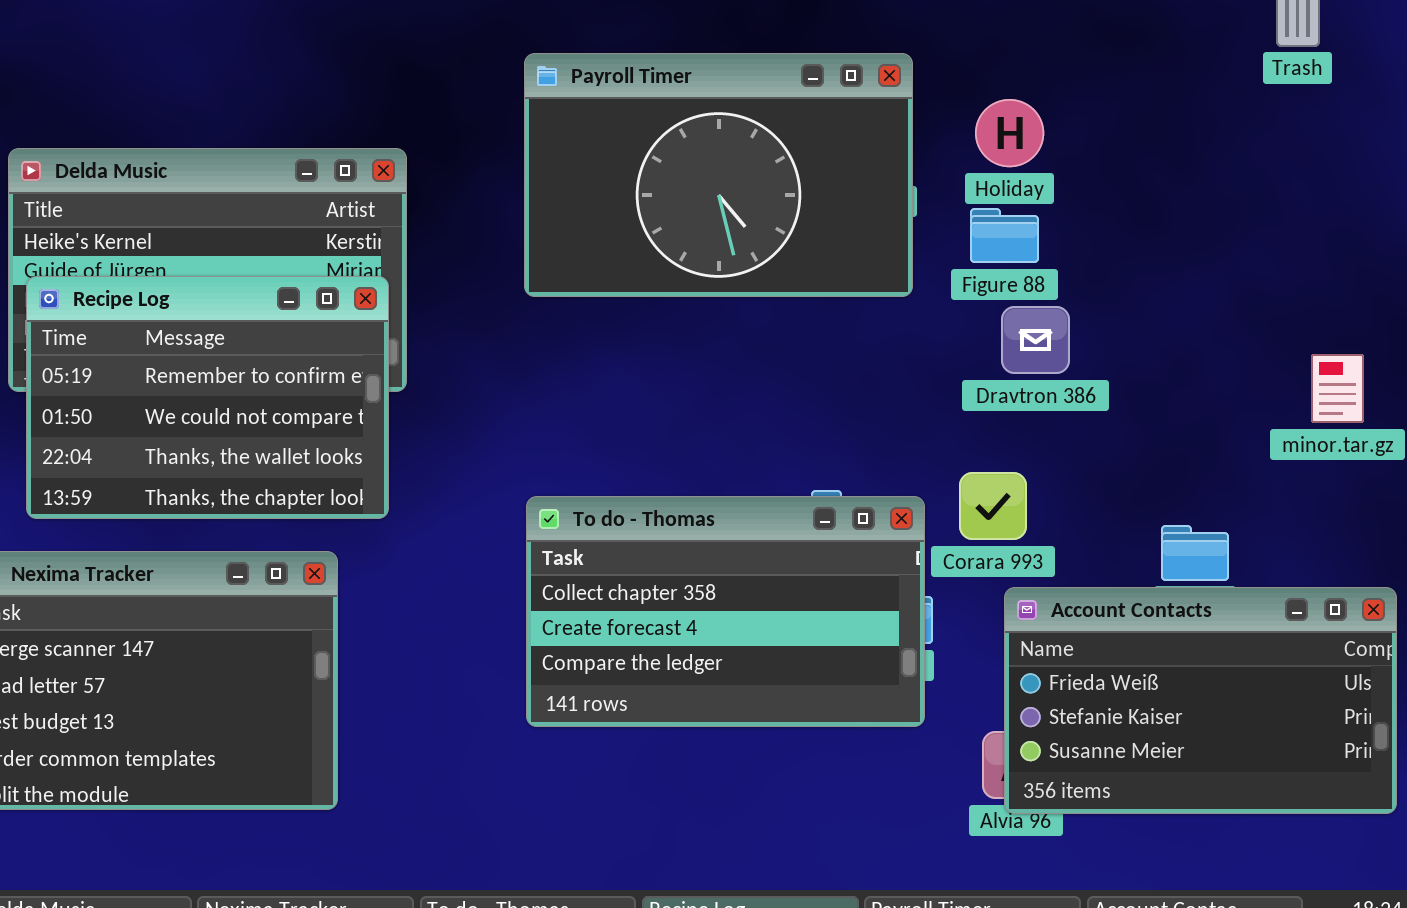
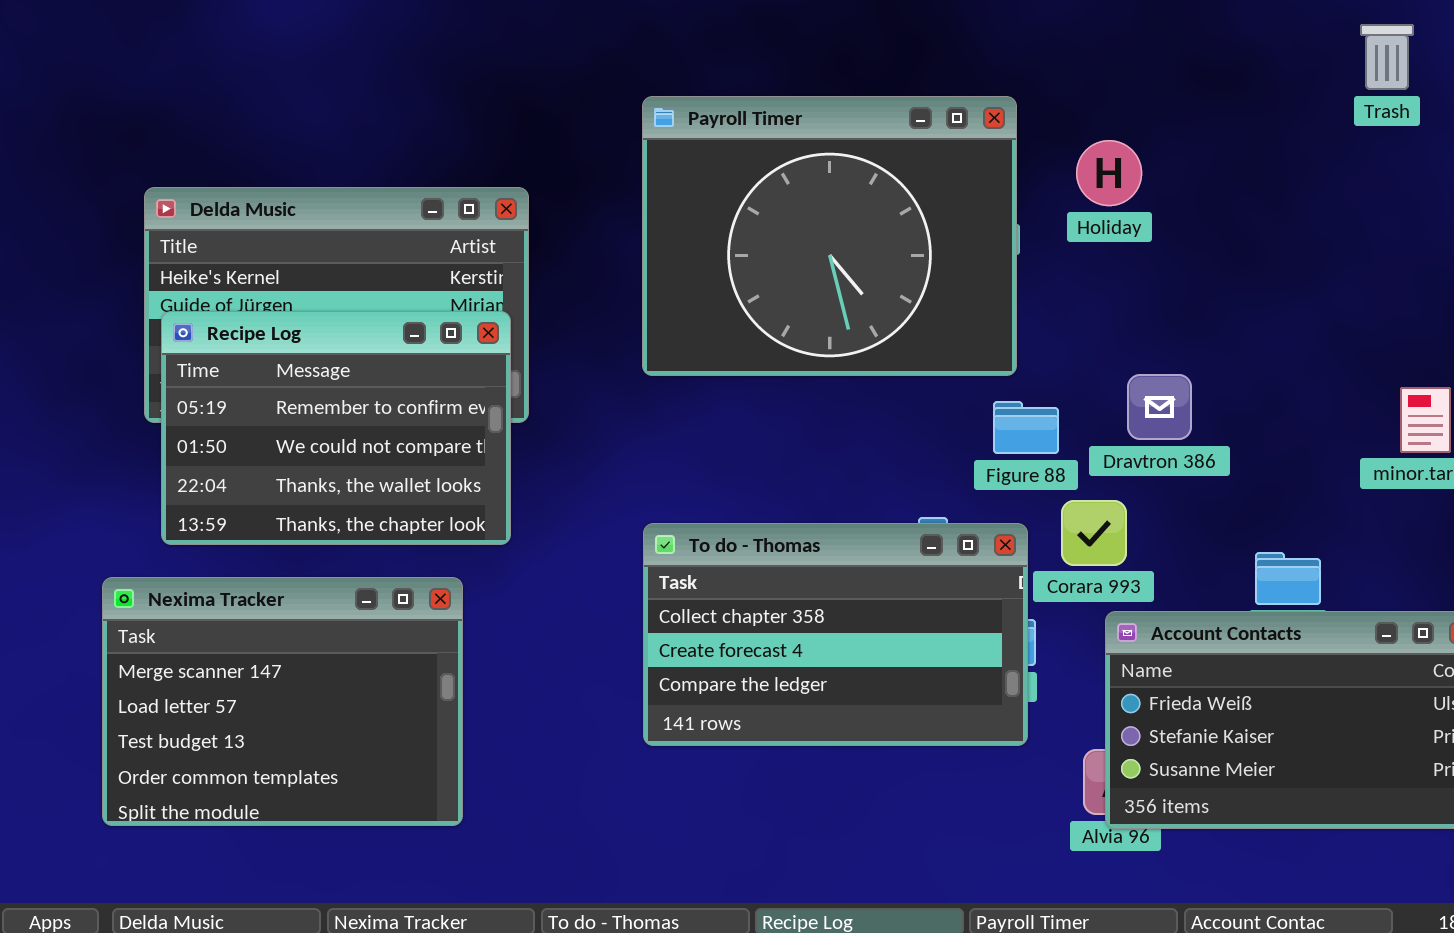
Payroll Timer: [524,53,913,297] -> [642,96,1017,376], resized
Figure 88: [970,208,1039,263] -> [993,401,1059,454], moved
Dravtron 386: [1001,306,1070,374] -> [1127,374,1192,440], moved

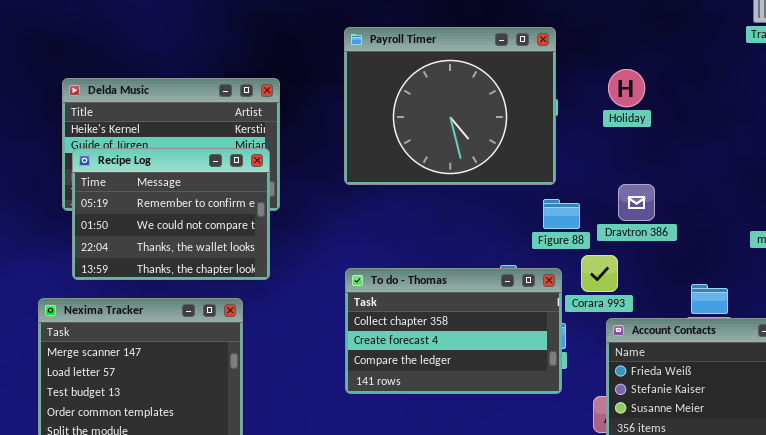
Holiday: [1076,140,1142,206] -> [608,69,645,107], moved

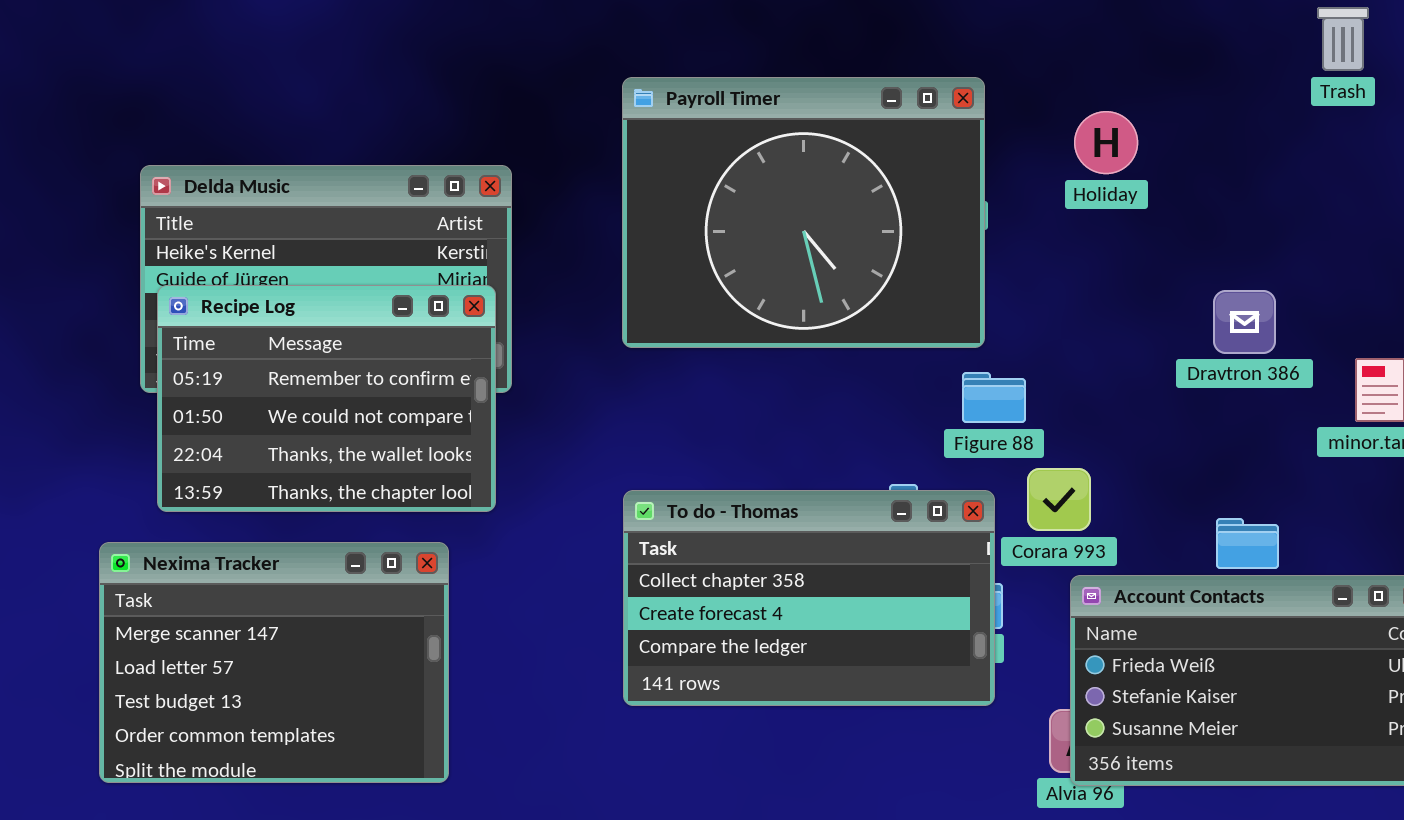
Holiday: [608,69,645,107] -> [1074,111,1138,174], moved
Dravtron 386: [618,184,655,221] -> [1213,290,1276,354], moved

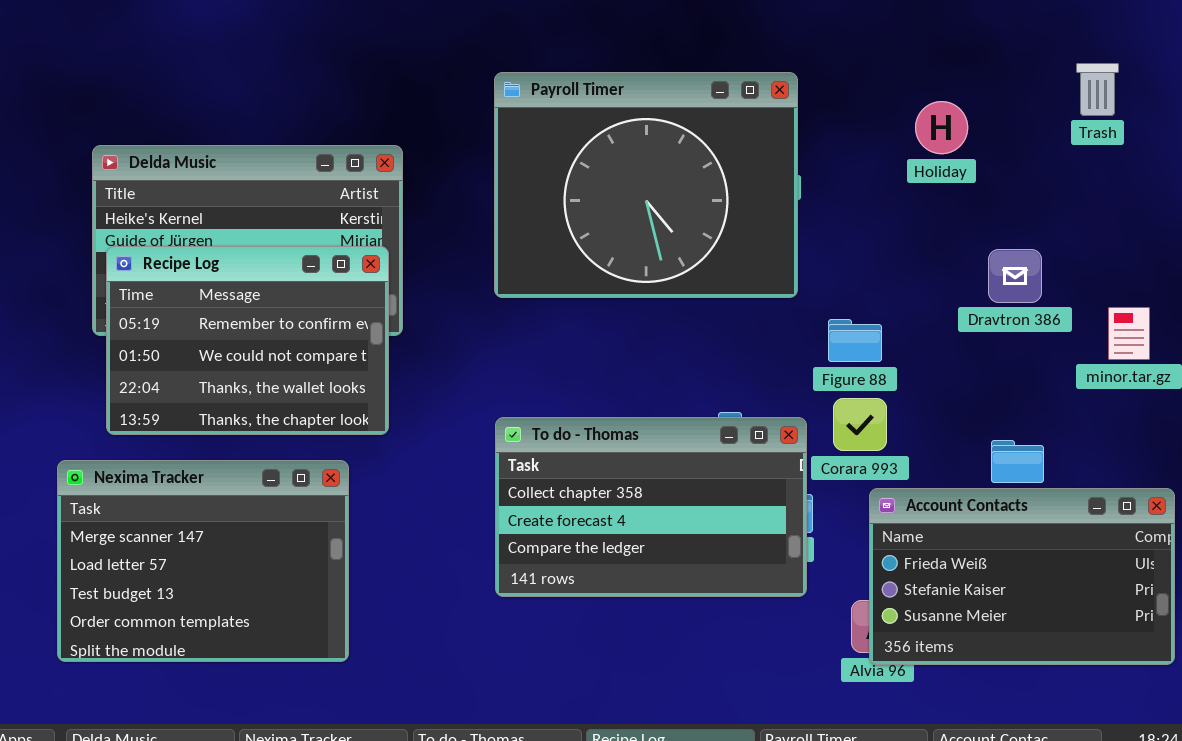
Trash: [1317,7,1369,71] -> [1076,63,1119,116], moved
Holiday: [1074,111,1138,174] -> [915,101,968,154], moved
Figure 88: [962,372,1026,423] -> [828,319,882,362], moved

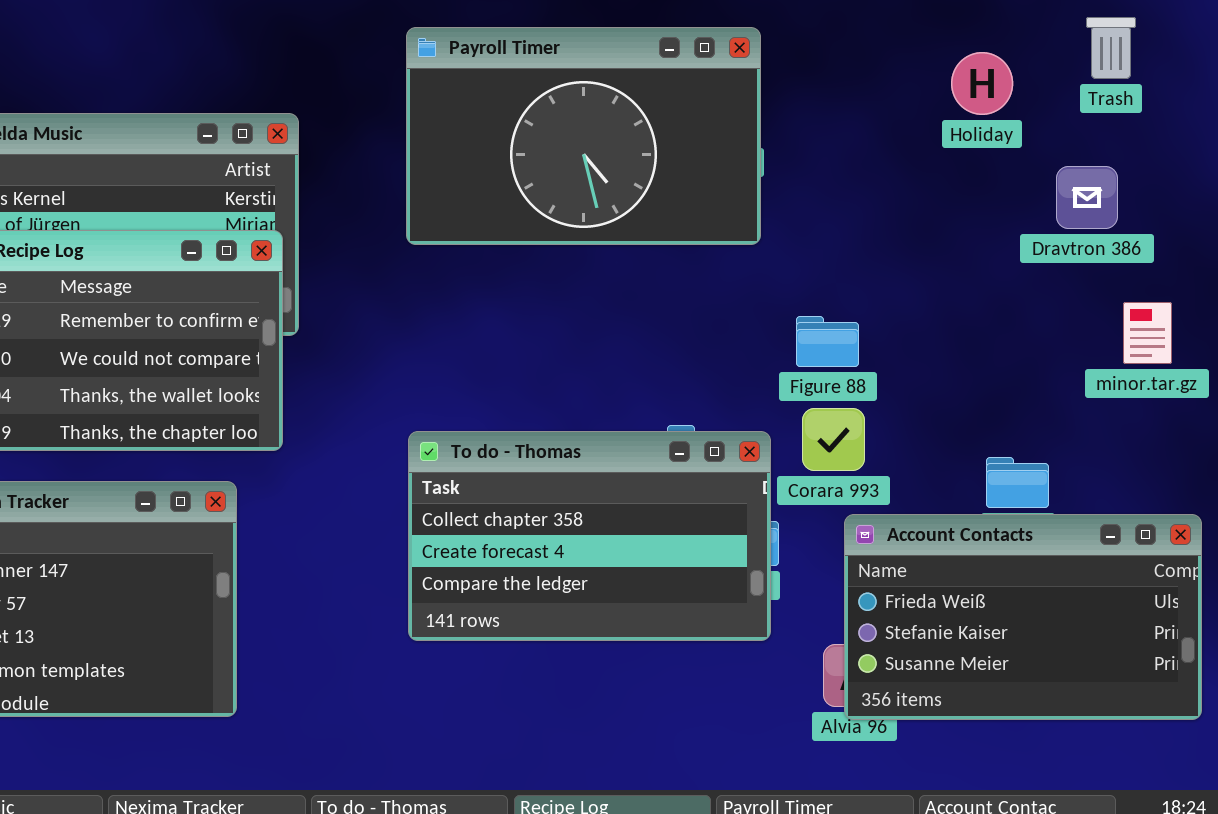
Payroll Timer: [494,72,798,298] -> [406,27,761,245], resized
Holiday: [915,101,968,154] -> [951,52,1013,115], moved
Dravtron 386: [988,249,1042,303] -> [1056,166,1118,229], moved

